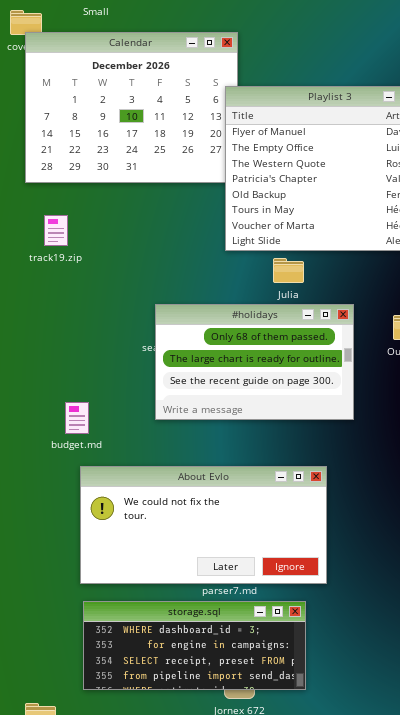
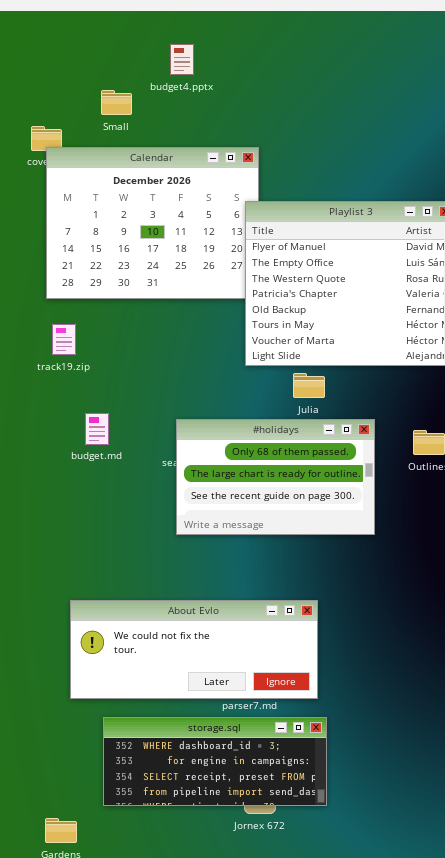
track19.zip: [44,215,68,246] -> [52,324,76,355], moved
budget.md: [65,402,89,434] -> [85,413,109,445], moved
About Evlo: [80,466,327,584] -> [70,600,318,699], moved, resized

